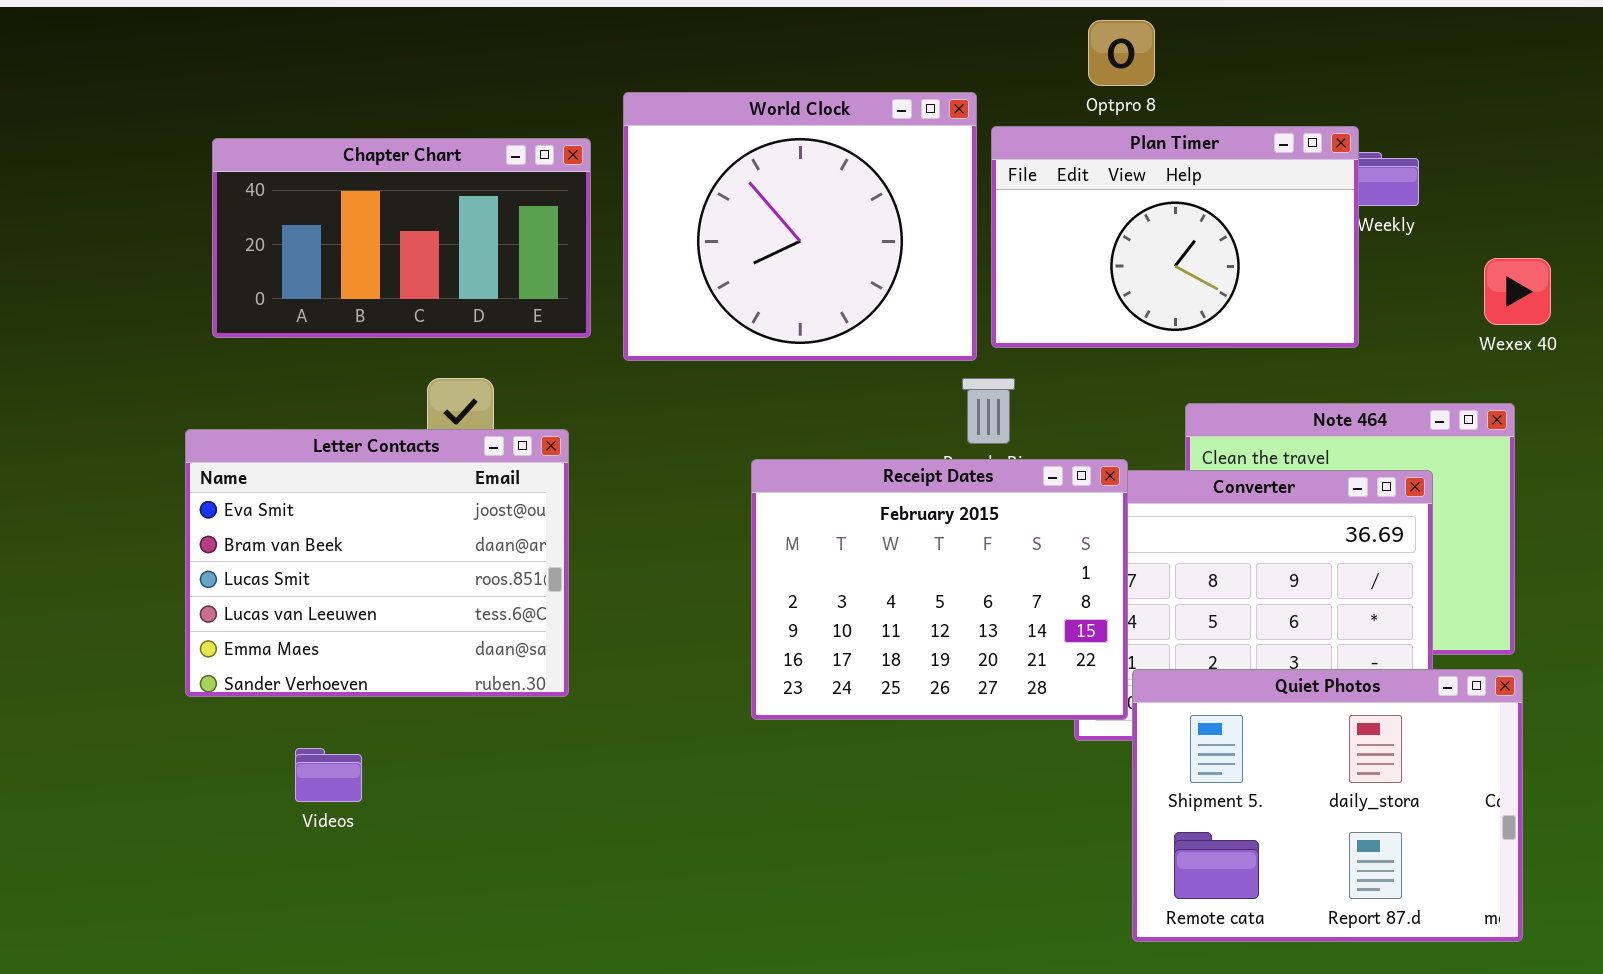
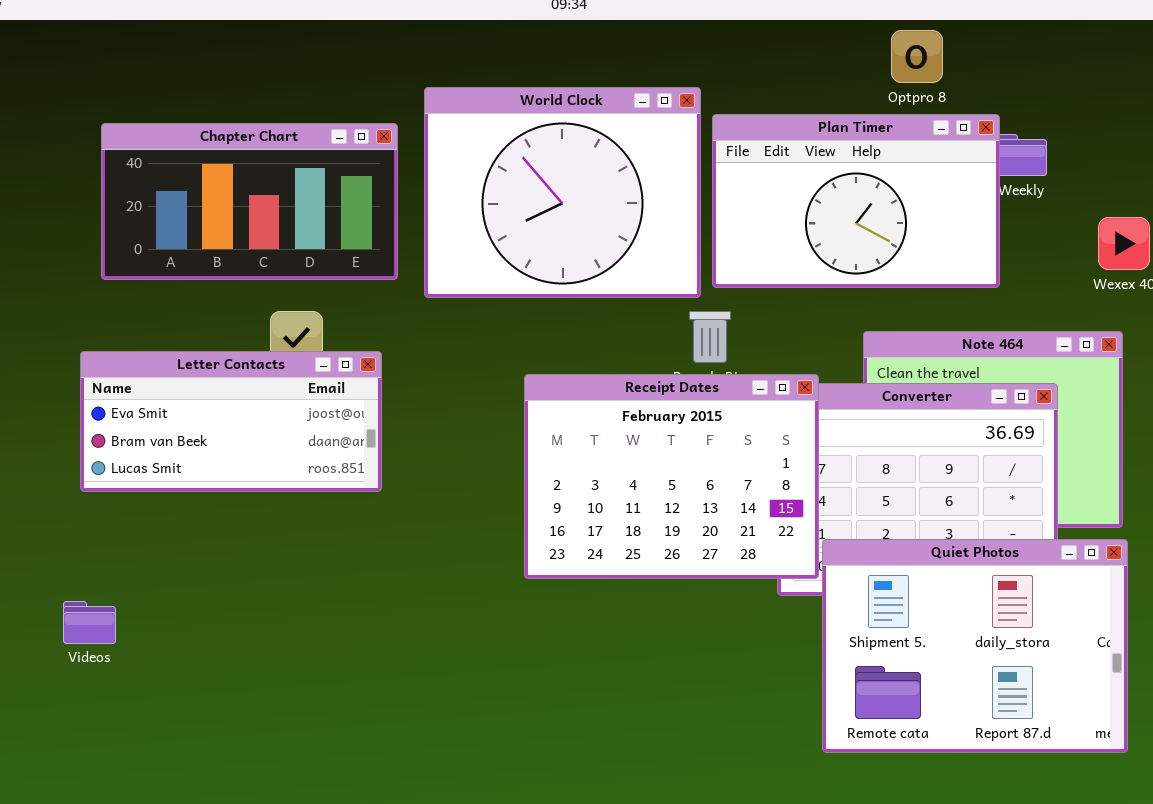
Optpro 8: [1088,20,1155,86] -> [891,30,943,83], moved
Letter Contacts: [185,429,569,697] -> [80,351,382,492], resized
Videos: [295,748,362,802] -> [63,601,116,644], moved

